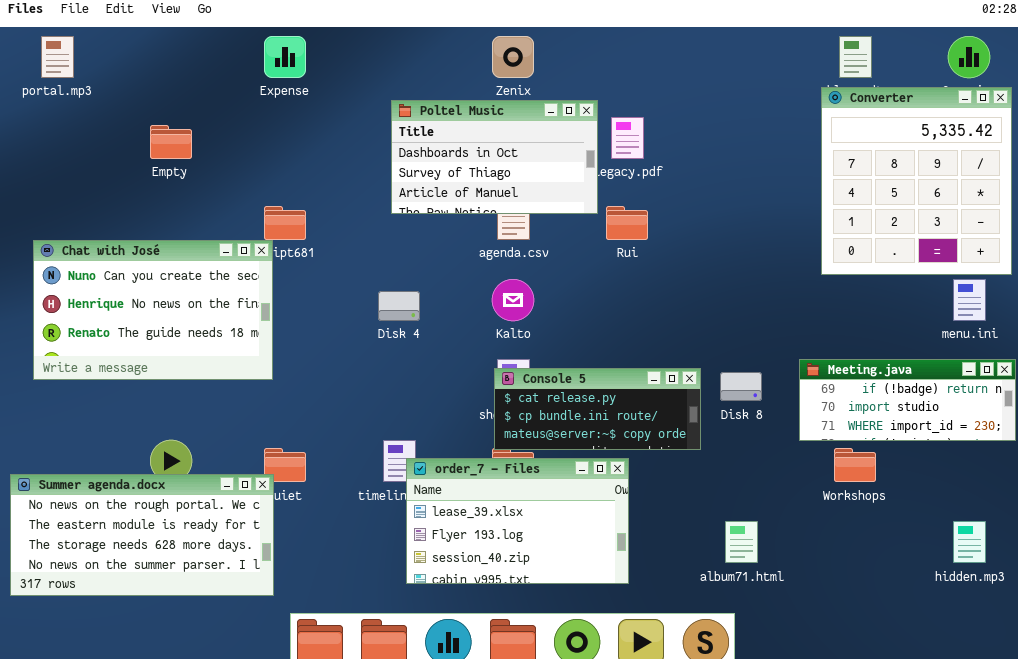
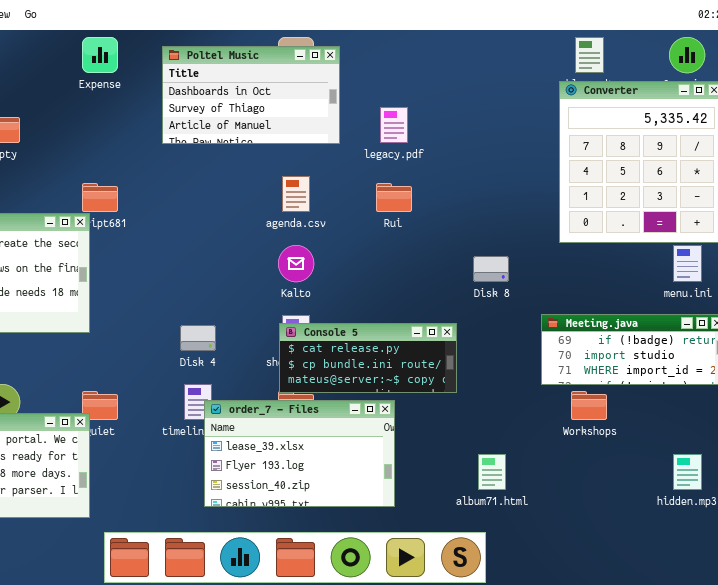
Poltel Music: [391,100,598,214] -> [162,46,340,144], moved
Disk 4: [378,291,420,321] -> [180,325,216,351], moved
Disk 8: [720,372,762,401] -> [473,256,509,282], moved

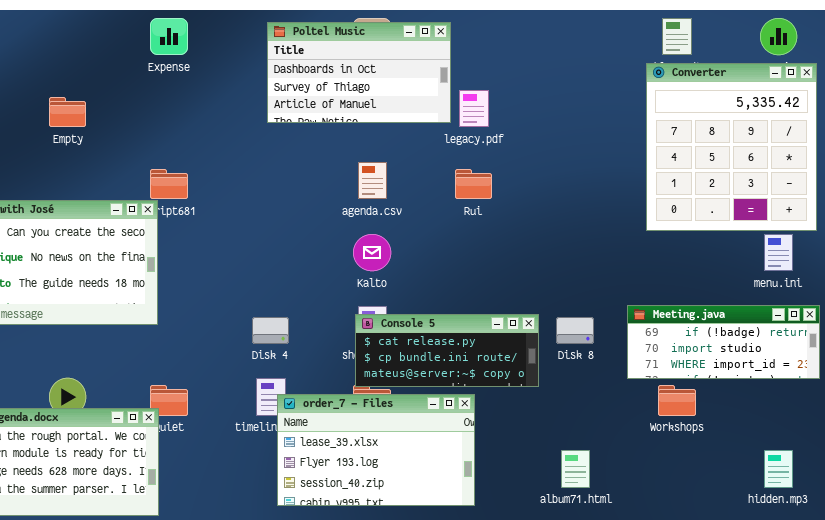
Poltel Music: [162,46,340,144] -> [267,22,451,123], moved
Disk 8: [473,256,509,282] -> [556,317,594,344], moved

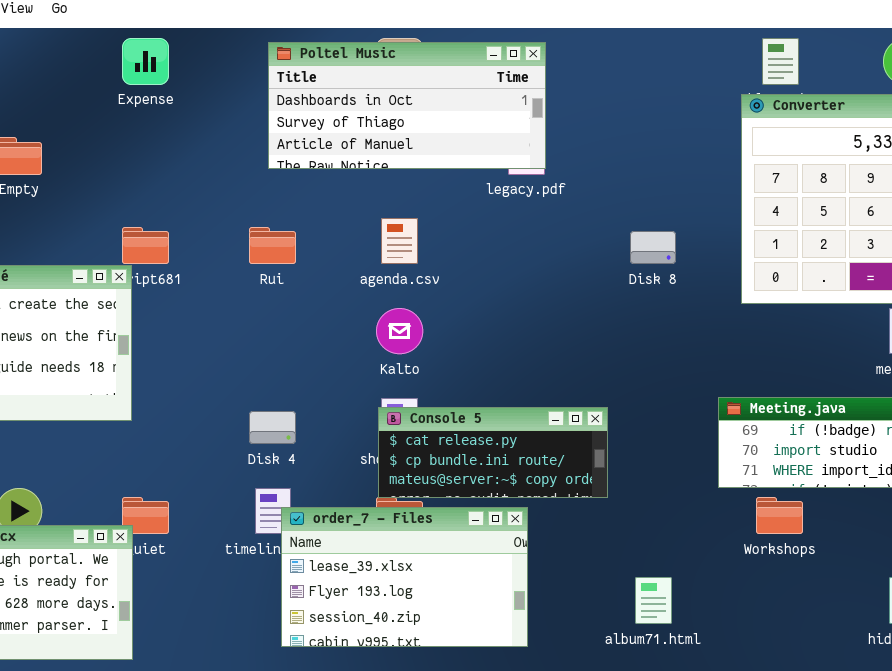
Poltel Music: [267,22,451,123] -> [268,42,546,169], resized
Rui: [455,169,492,199] -> [249,227,296,264], moved
Disk 8: [556,317,594,344] -> [630,231,676,264], moved

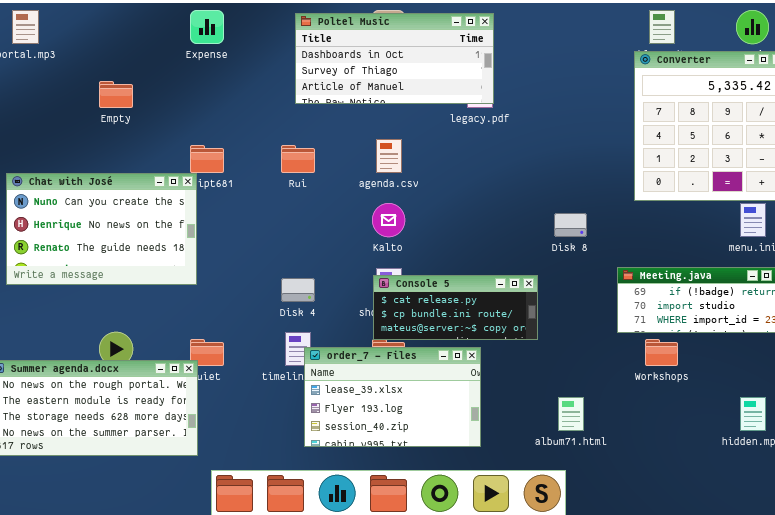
Disk 8: [630,231,676,264] -> [554,213,587,237], moved

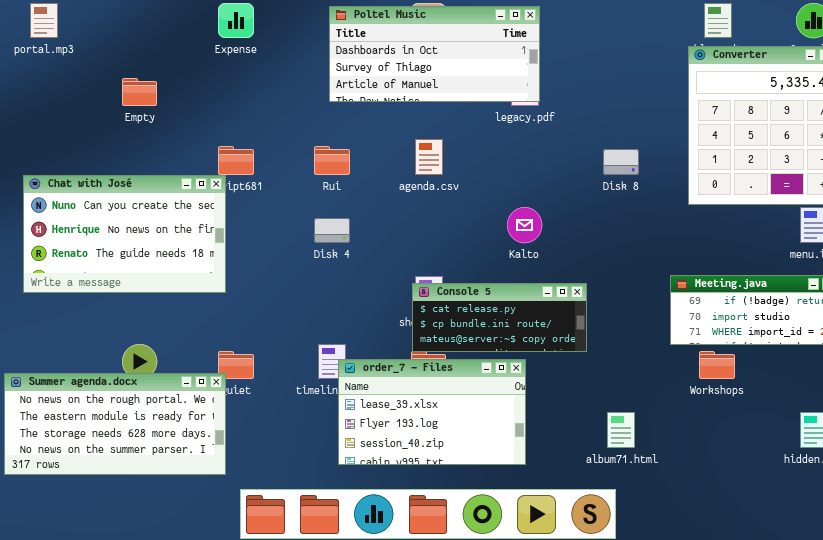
Kalto: [372,203,405,237] -> [507,207,542,243], moved
Disk 8: [554,213,587,237] -> [603,149,639,175], moved
Disk 4: [281,278,315,302] -> [314,218,350,243], moved

